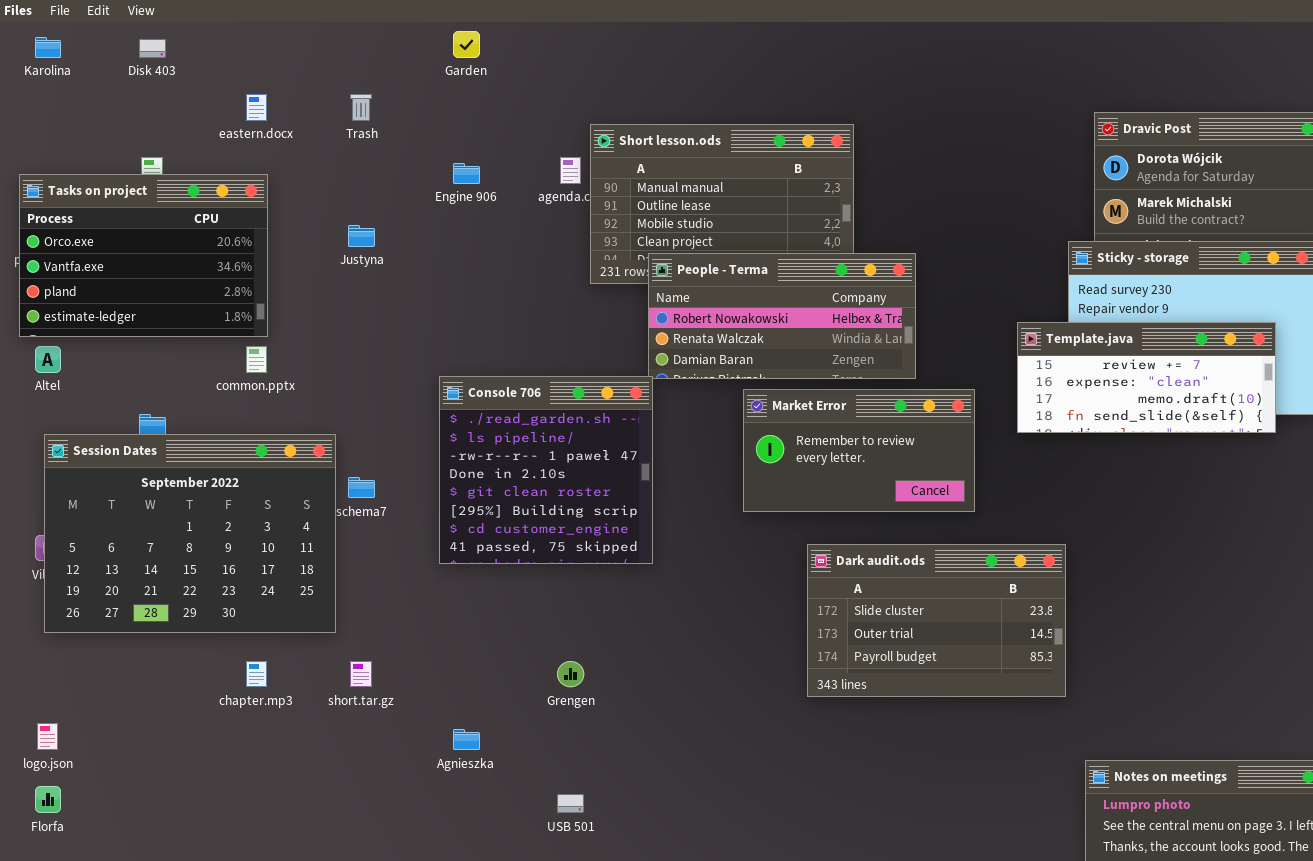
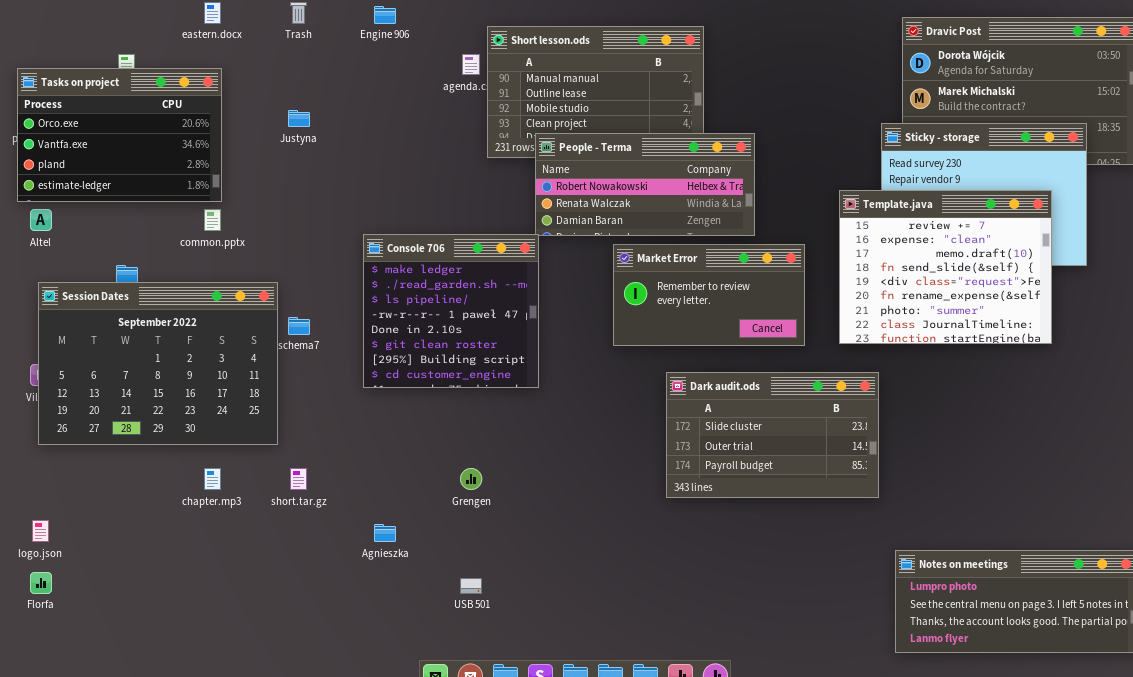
Engine 906: [453,163,480,184] -> [374,6,396,24], moved
Template.java: [1017,322,1276,433] -> [839,190,1052,344], resized
Console 706: [439,376,653,564] -> [363,234,539,388], scrolled up 1 row

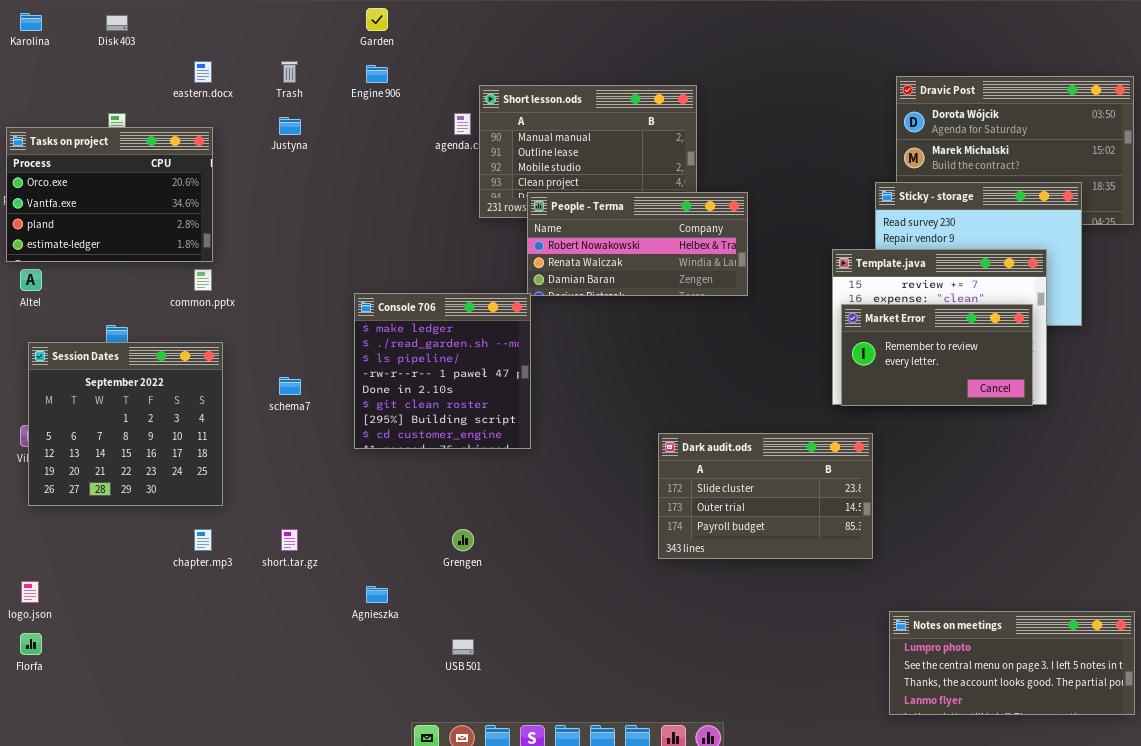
Justyna: [288,110,310,127] -> [279,117,301,135], moved
Market Error: [613,244,805,346] -> [841,304,1033,406], moved
Session Dates: [38,282,278,445] -> [28,342,223,506], resized

